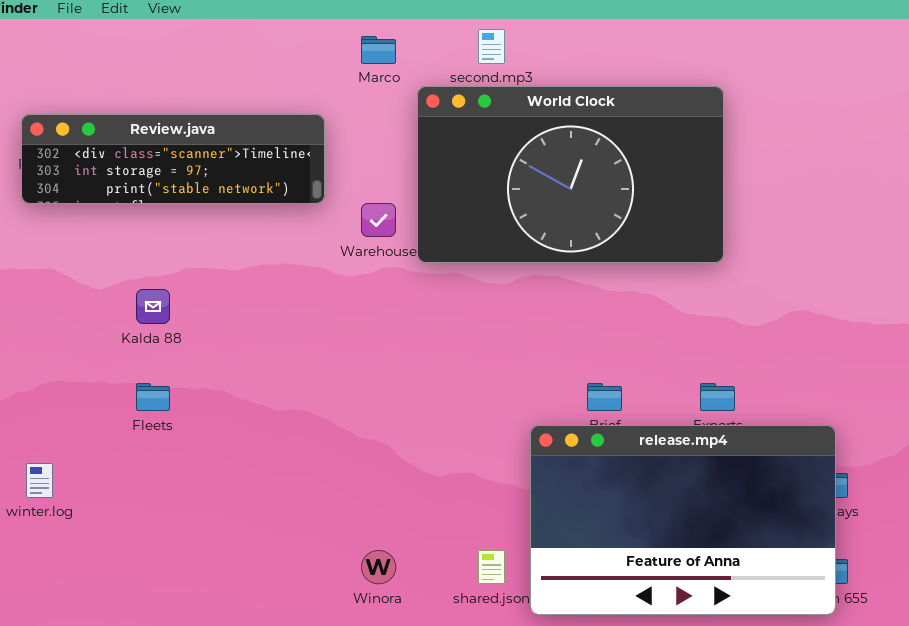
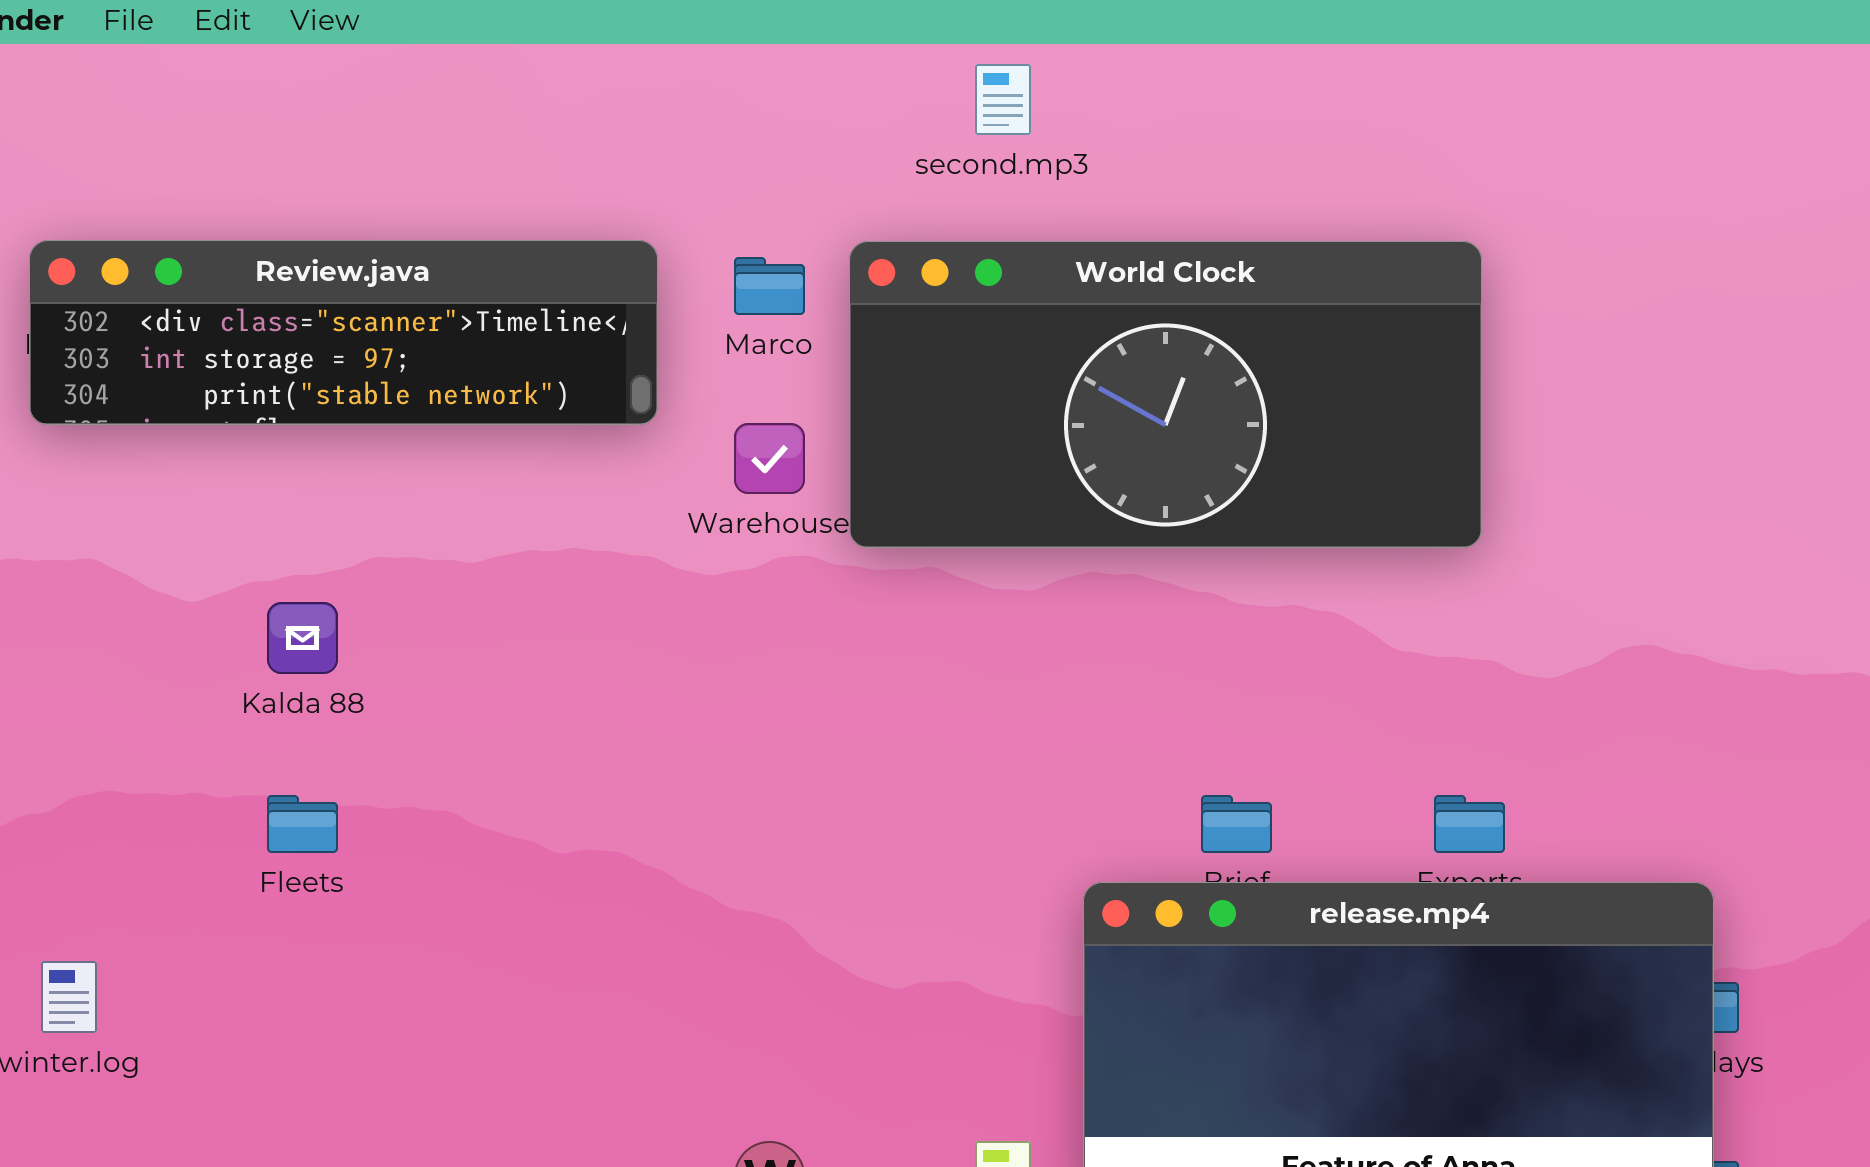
Marco: [361,36,396,64] -> [734,257,805,315], moved
World Clock: [417,86,724,263] -> [849,241,1482,548], resized

